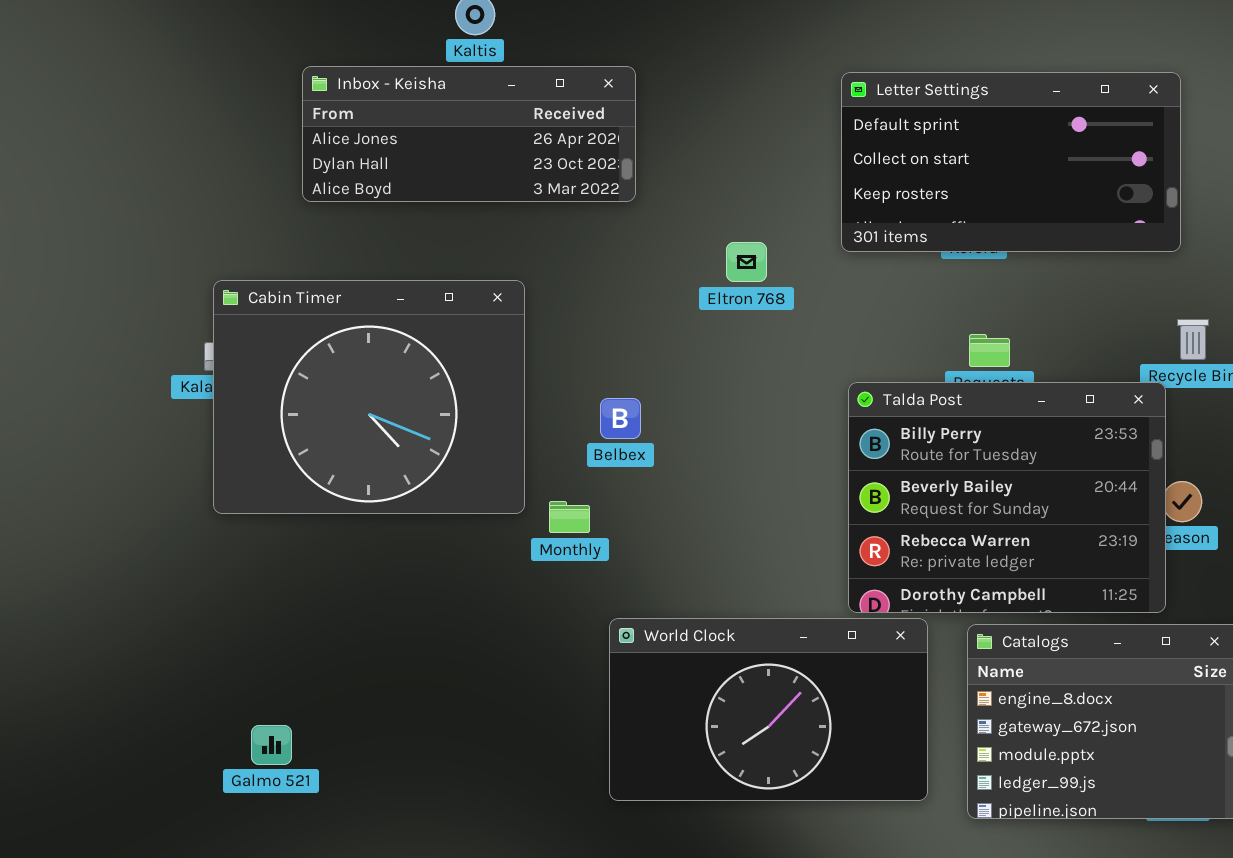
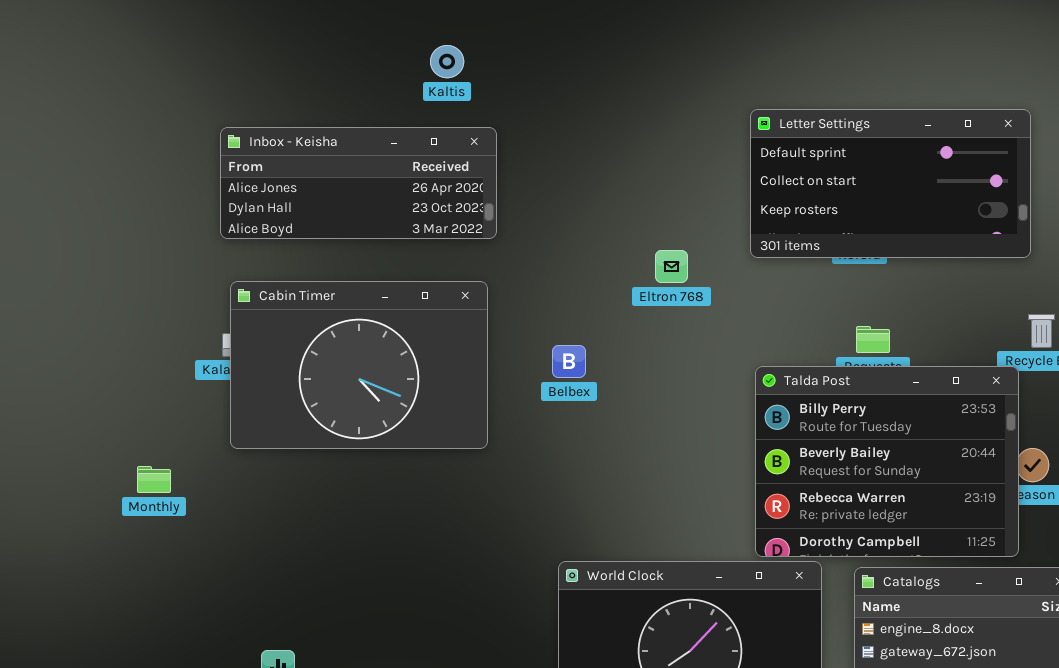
Inbox - Keisha: [302,66,636,202] -> [220,127,497,239], moved
Cabin Timer: [213,280,525,514] -> [230,281,488,449], resized
Belbex: [600,398,641,439] -> [552,345,586,378], moved
Monthly: [549,501,590,533] -> [137,466,171,493], moved

